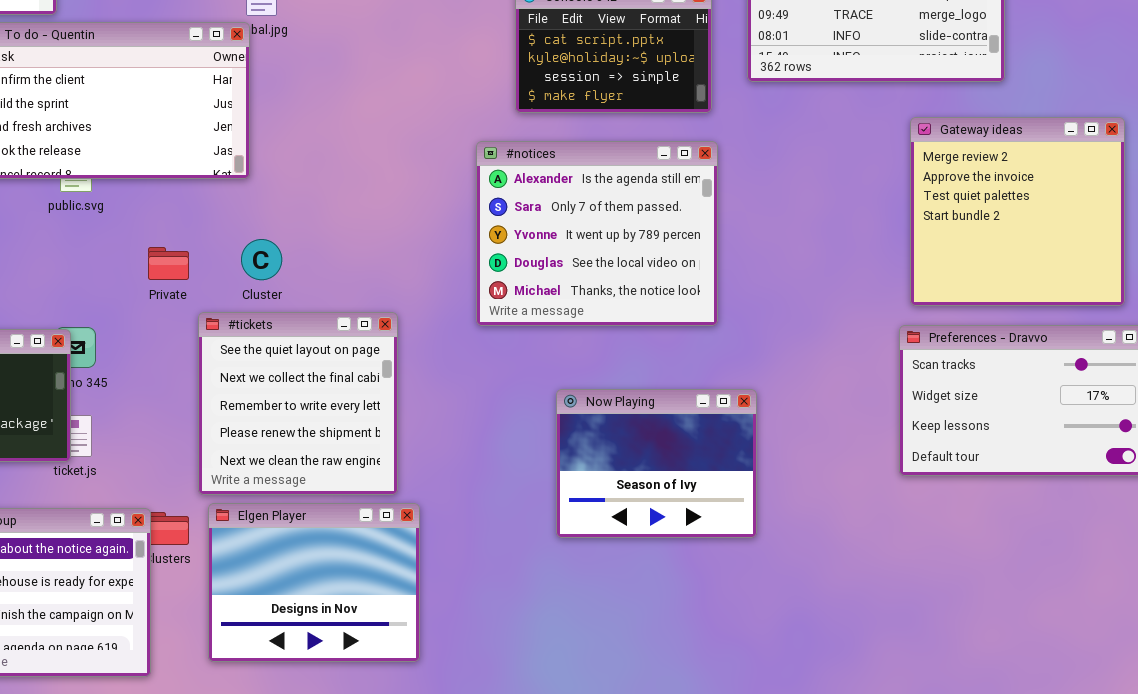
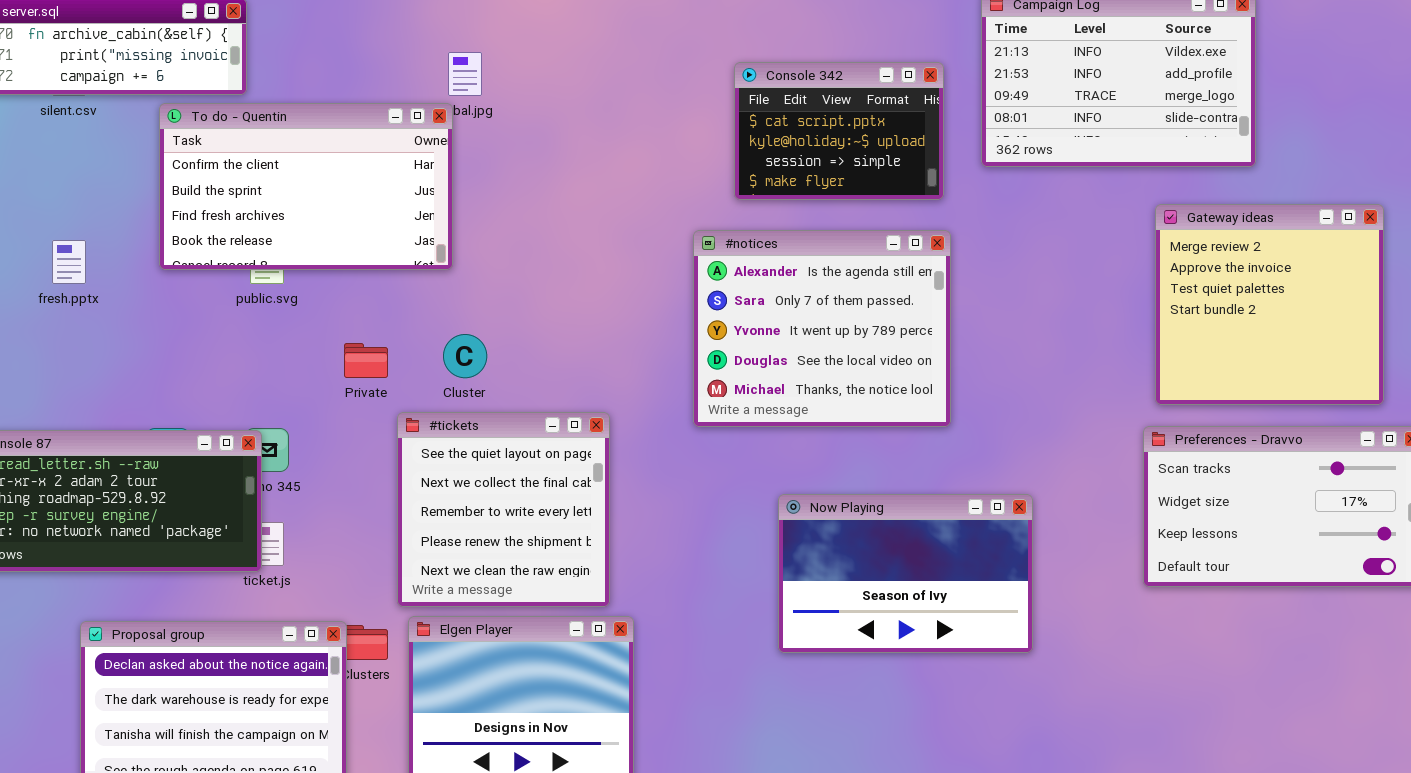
Now Playing: [556,389,757,538] -> [778,494,1033,653], resized

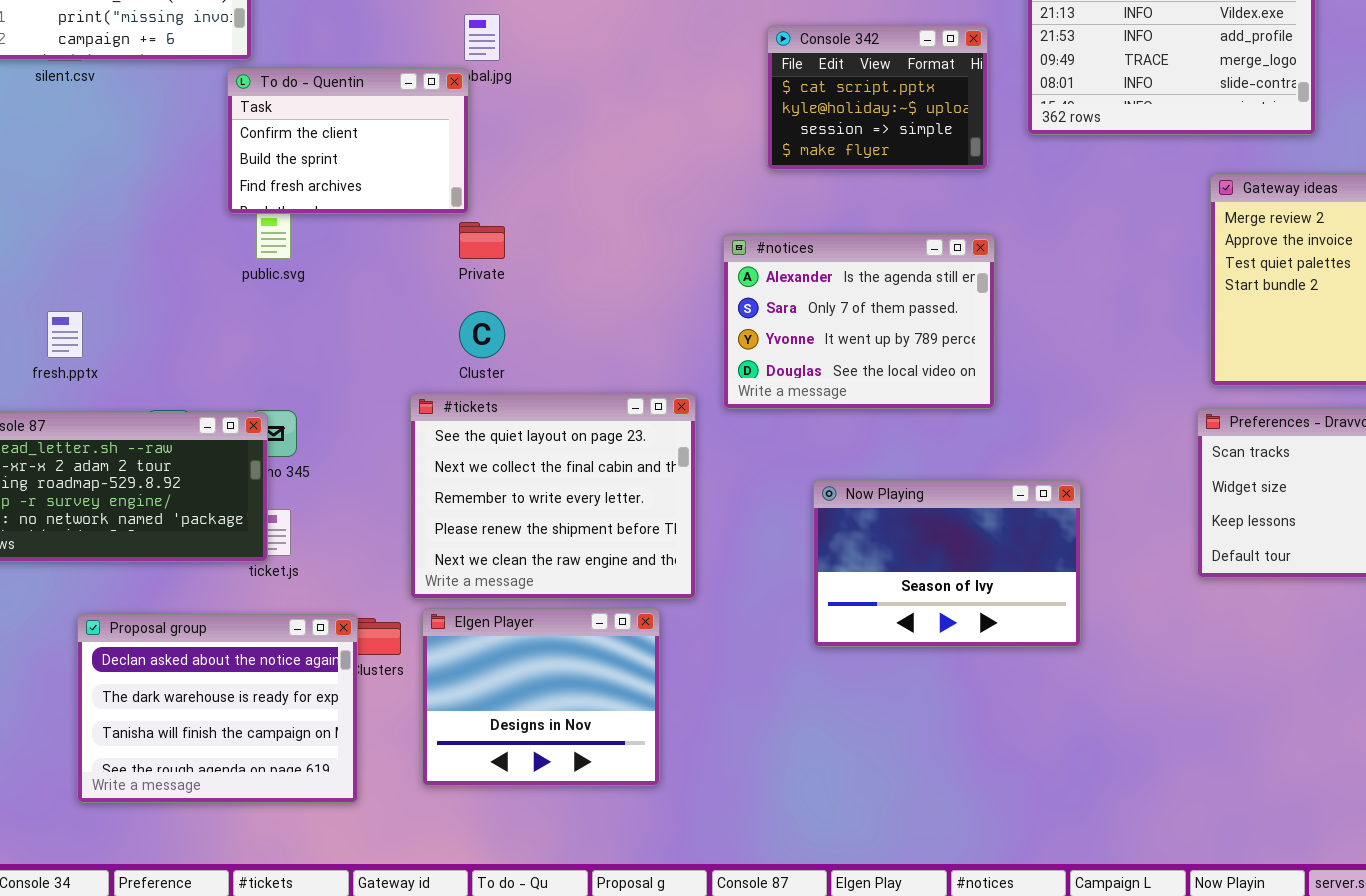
To do - Quentin: [159,103,453,270] -> [227,68,469,214], resized
#notices: [693,230,951,427] -> [723,234,995,409], resized
fresh.pptx: [52,240,86,284] -> [47,311,83,358], moved
Private: [344,343,388,378] -> [459,222,505,259], moved
#tickets: [397,412,610,607] -> [410,393,696,599], resized

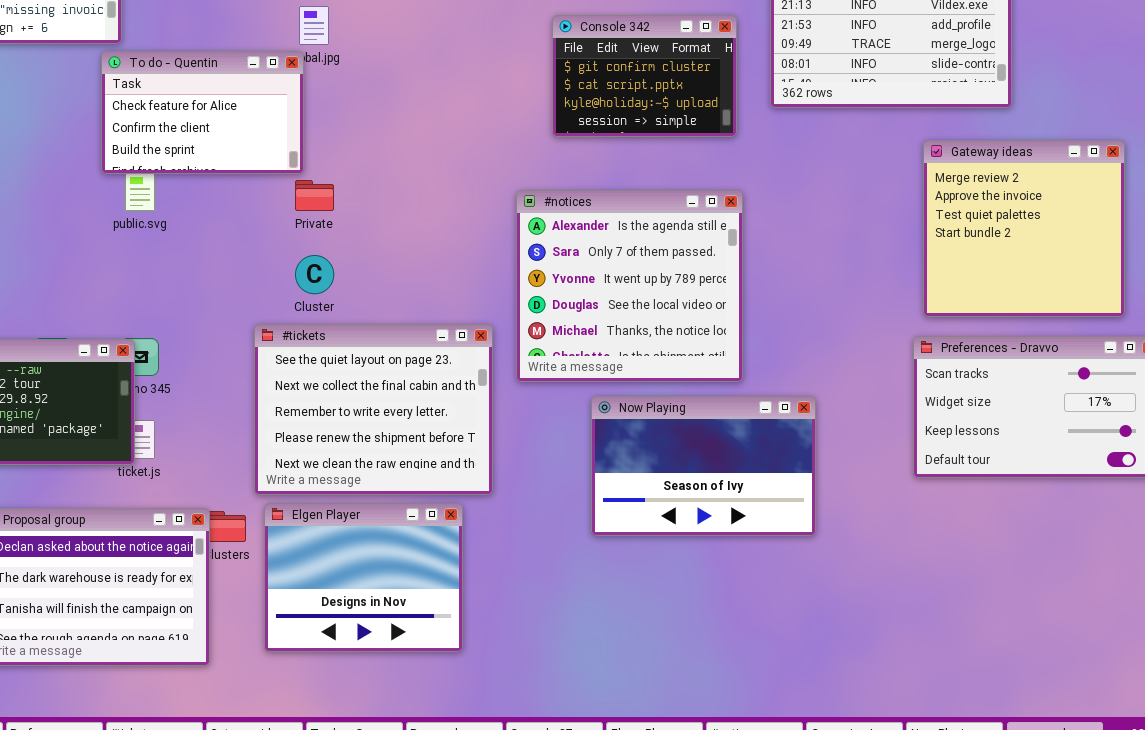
Console 342: [767,25,988,170] -> [552,15,737,137], scrolled up 1 row
To do - Quentin: [227,68,469,214] -> [101,51,304,174], scrolled up 1 row
#notices: [723,234,995,409] -> [516,190,743,382], resized

